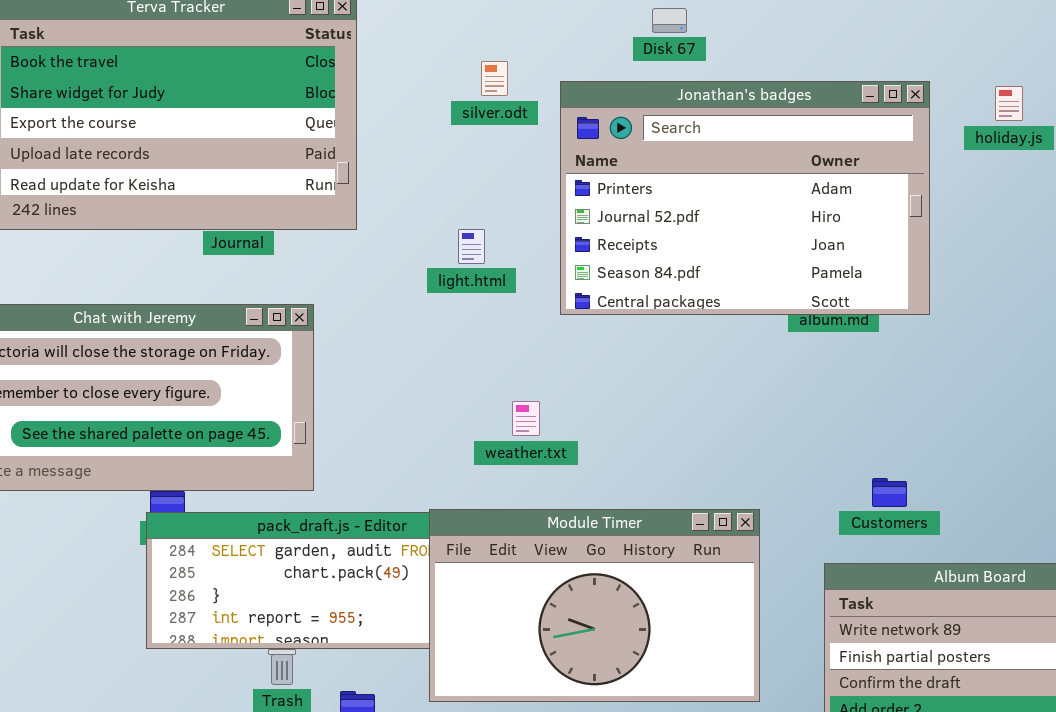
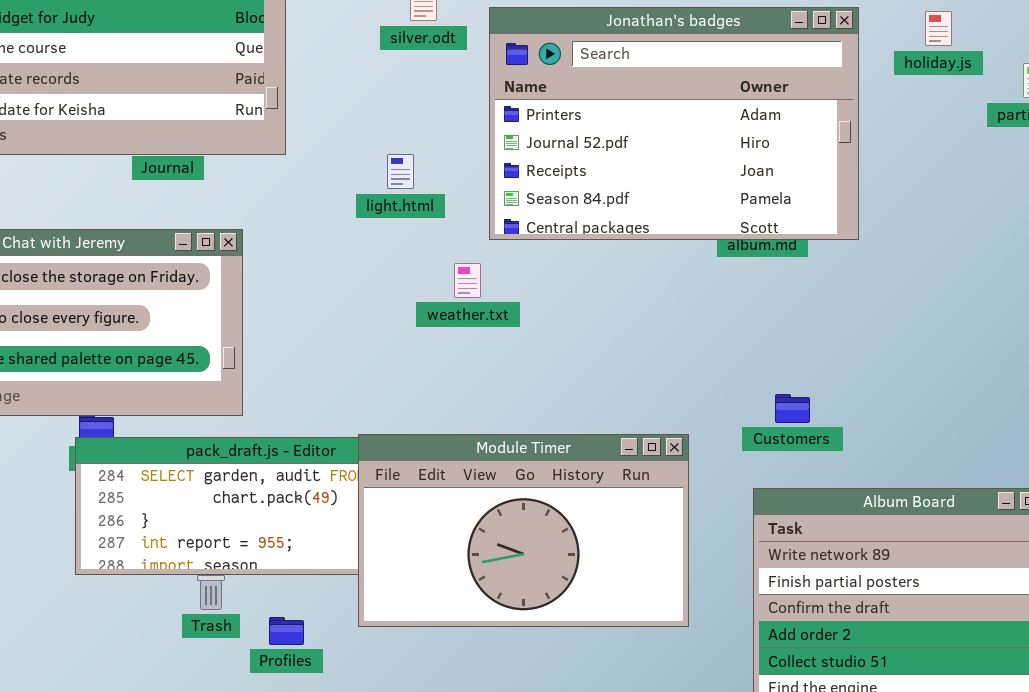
weather.txt: [512,401,540,436] -> [454,263,481,298], moved
Customers: [872,478,907,507] -> [775,394,810,423], moved

